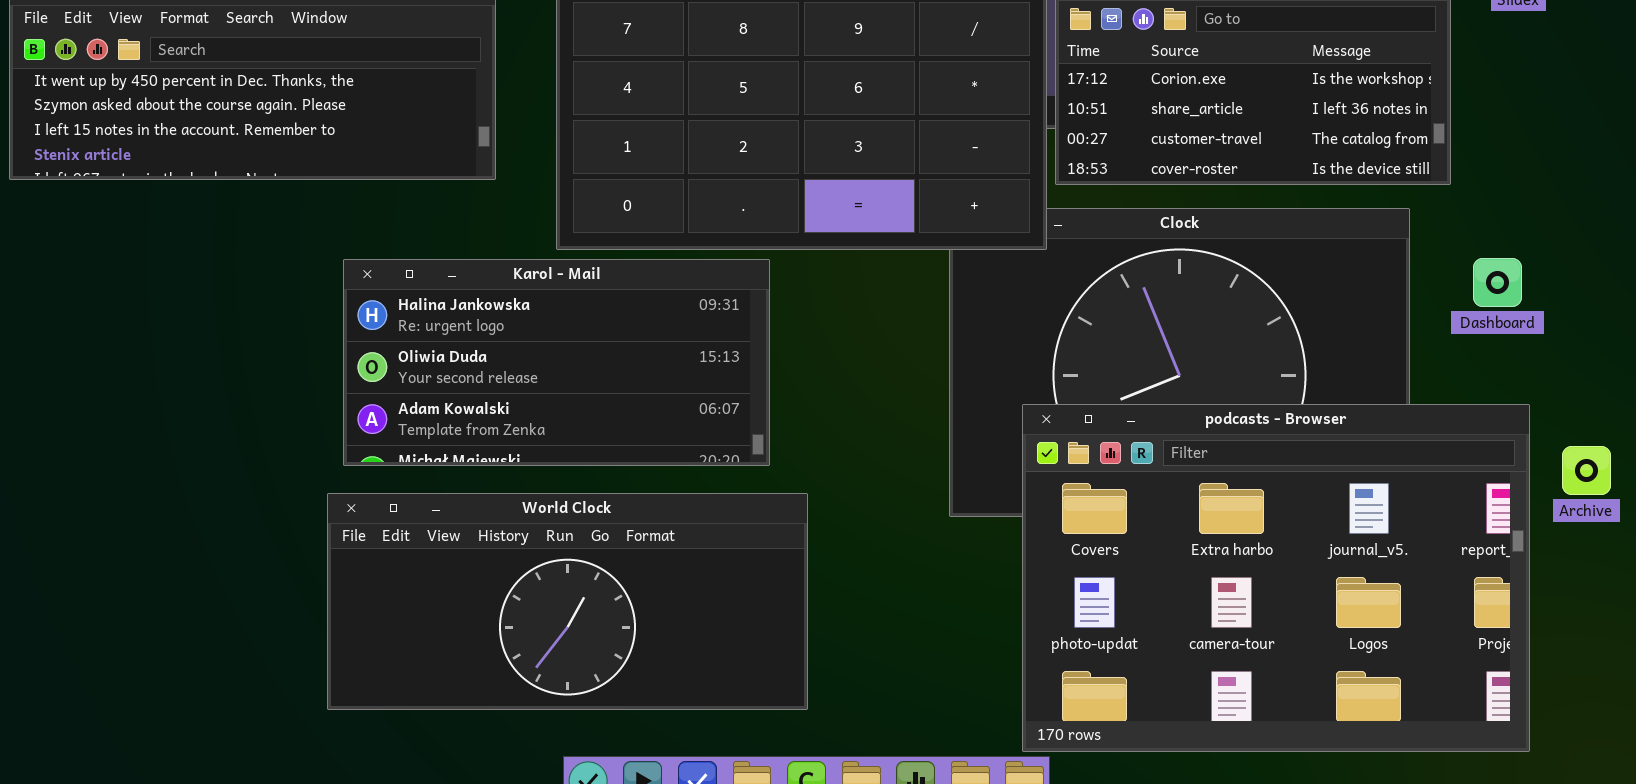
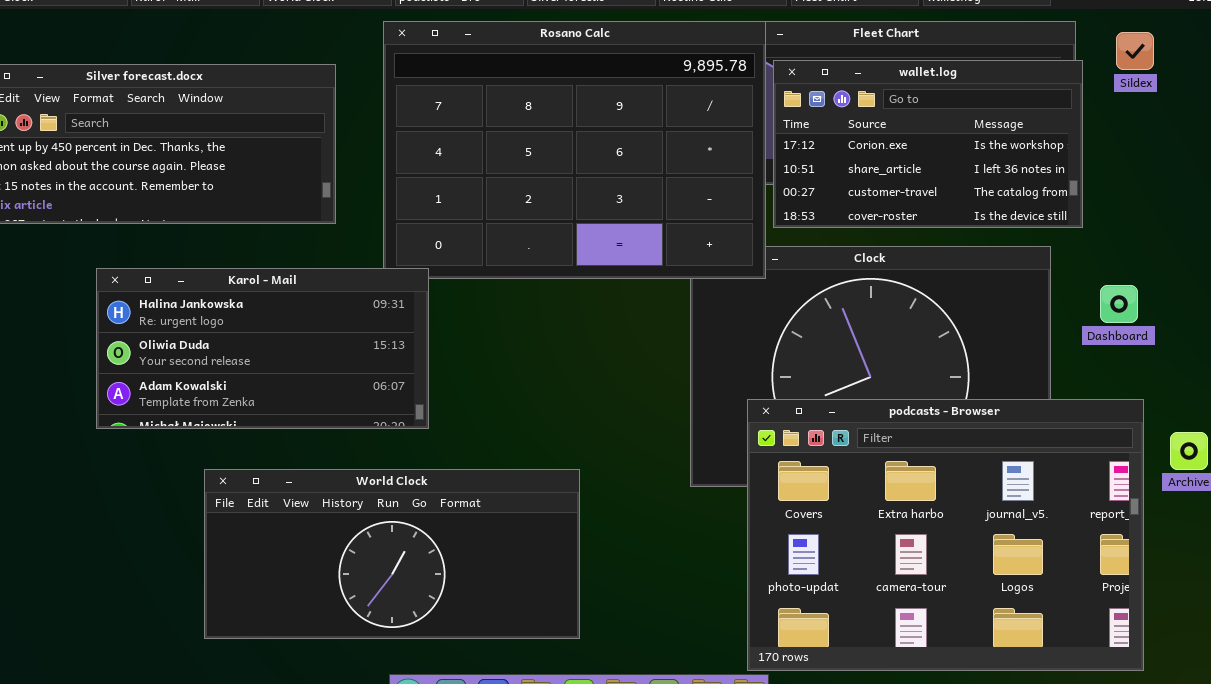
Karol - Mail: [343,259,770,466] -> [96,268,429,429], moved

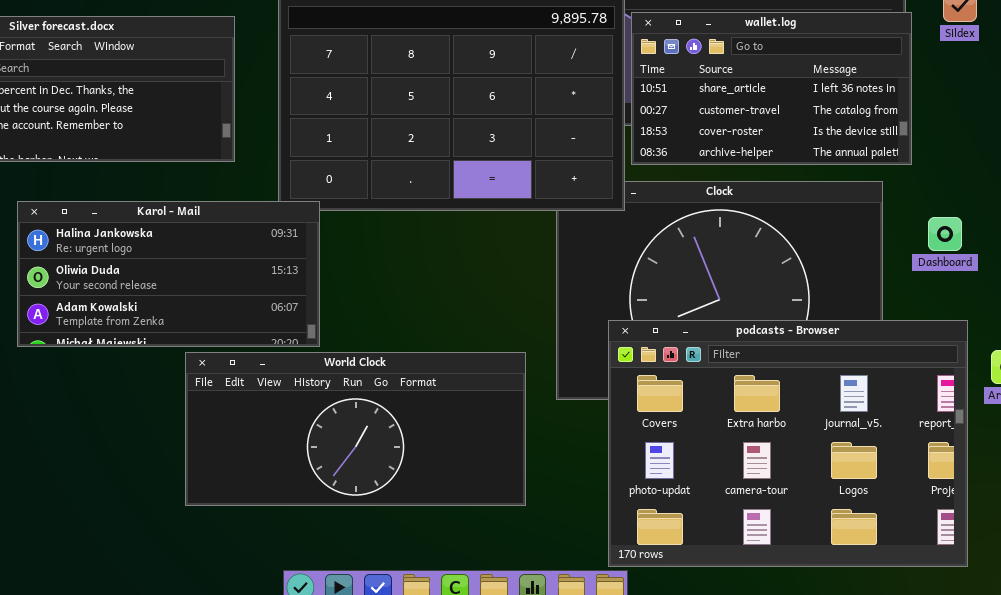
wallet.log: [773,60,1083,228] -> [631,12,912,165], scrolled down 1 row
World Clock: [204,469,580,639] -> [185,352,526,506], moved

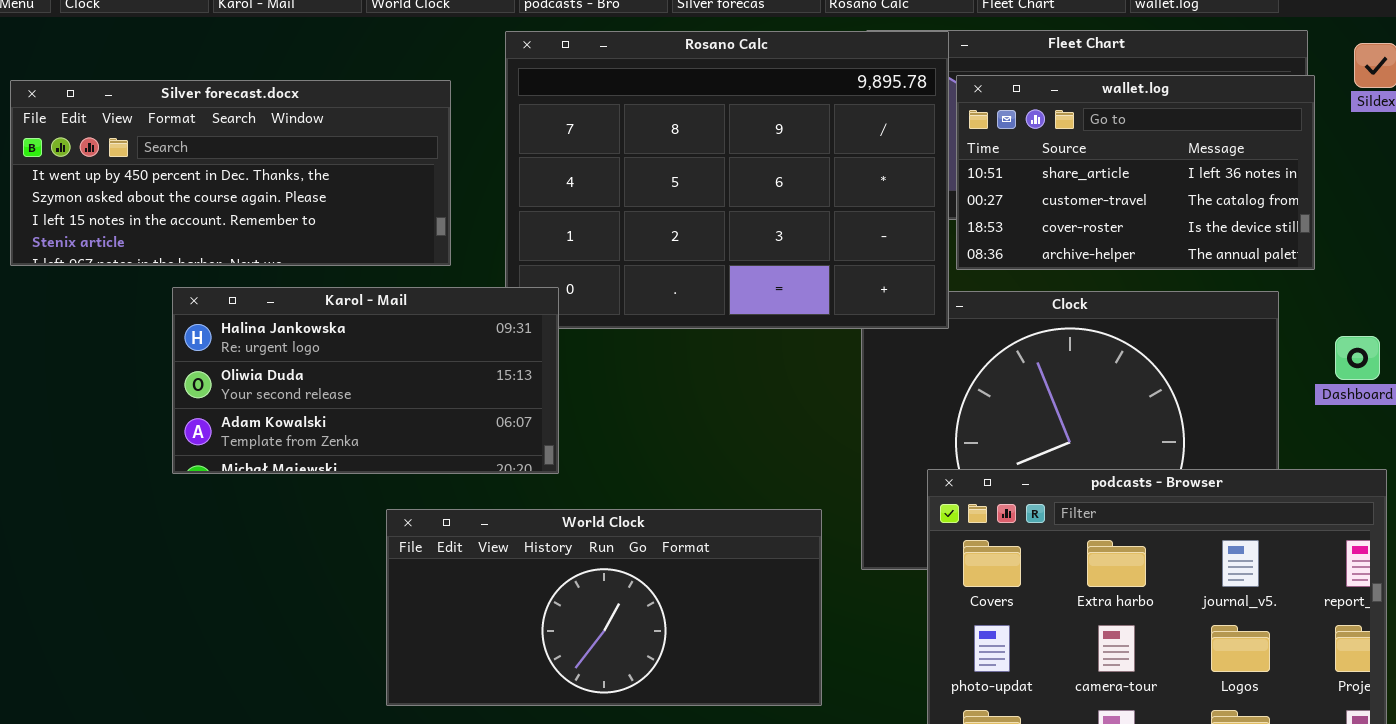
Karol - Mail: [17,201,320,347] -> [172,287,559,474], moved

